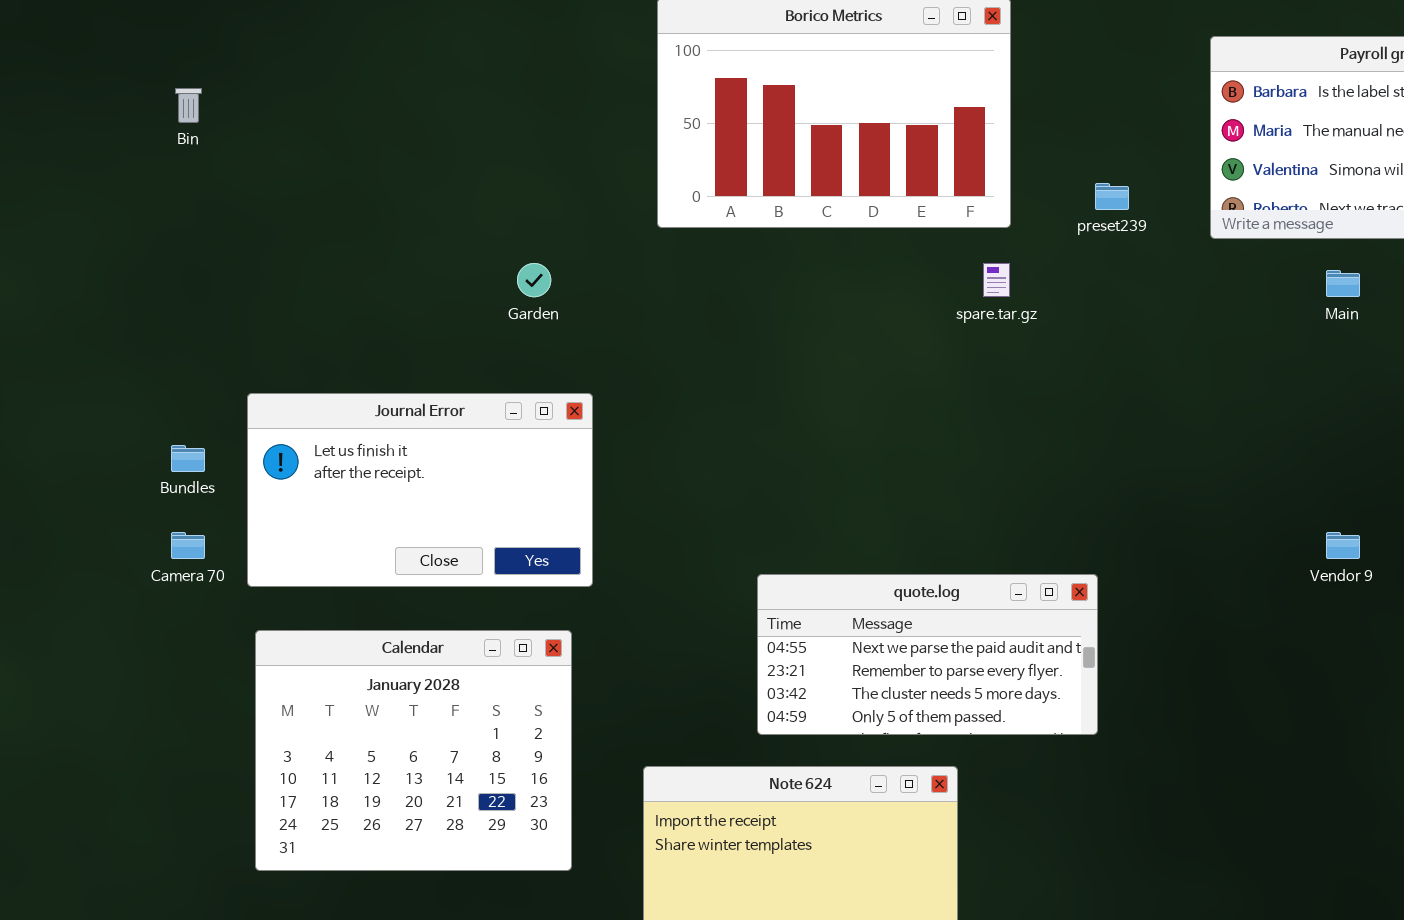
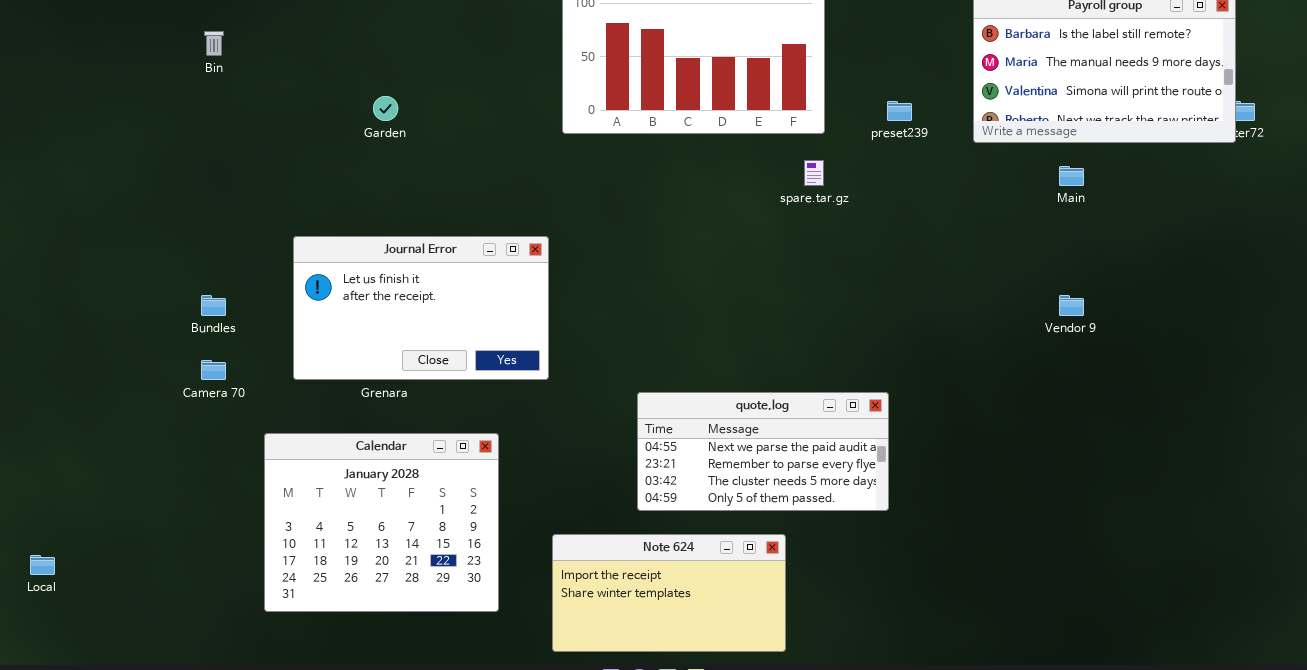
Garden: [517,263,551,297] -> [373,96,398,121], moved
Journal Error: [247,393,593,587] -> [293,236,549,380], moved
Vendor 9: [1326,532,1360,559] -> [1059,295,1084,316], moved

